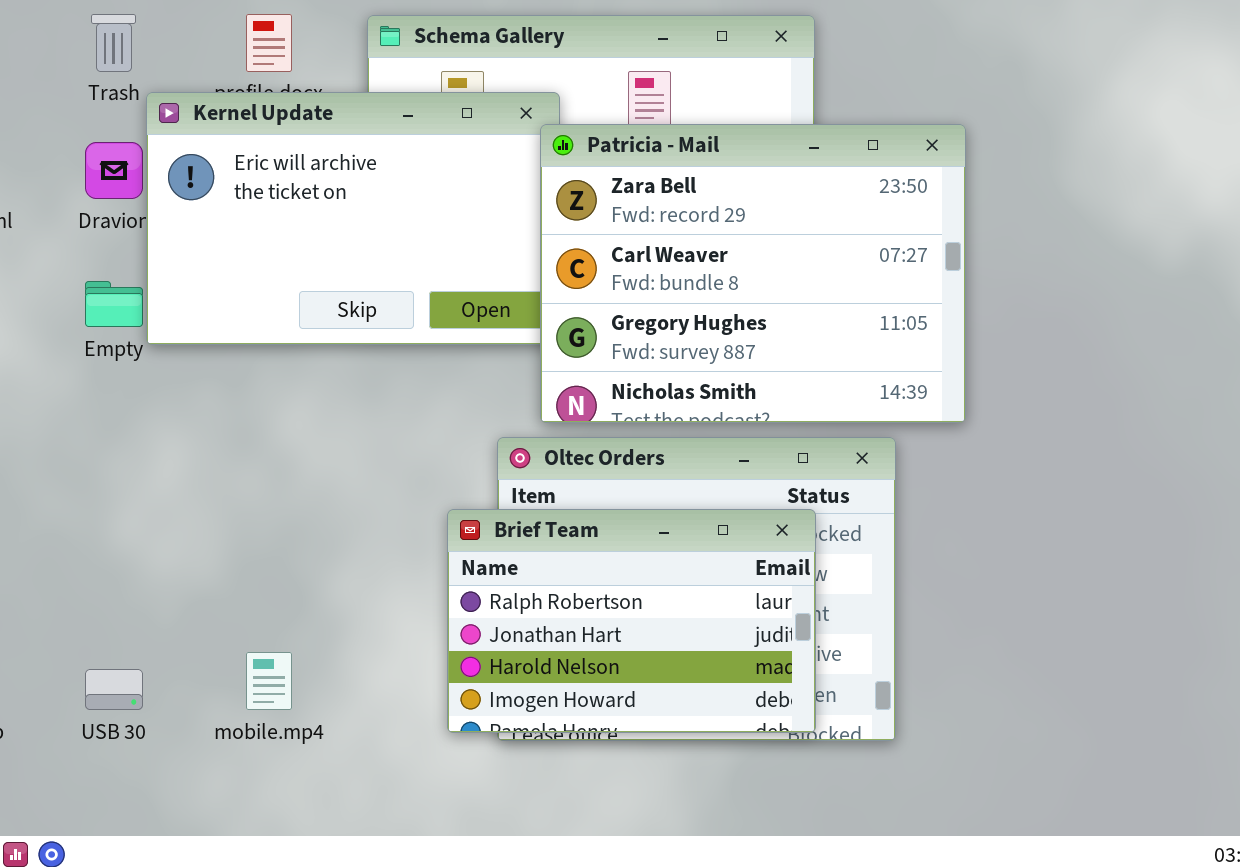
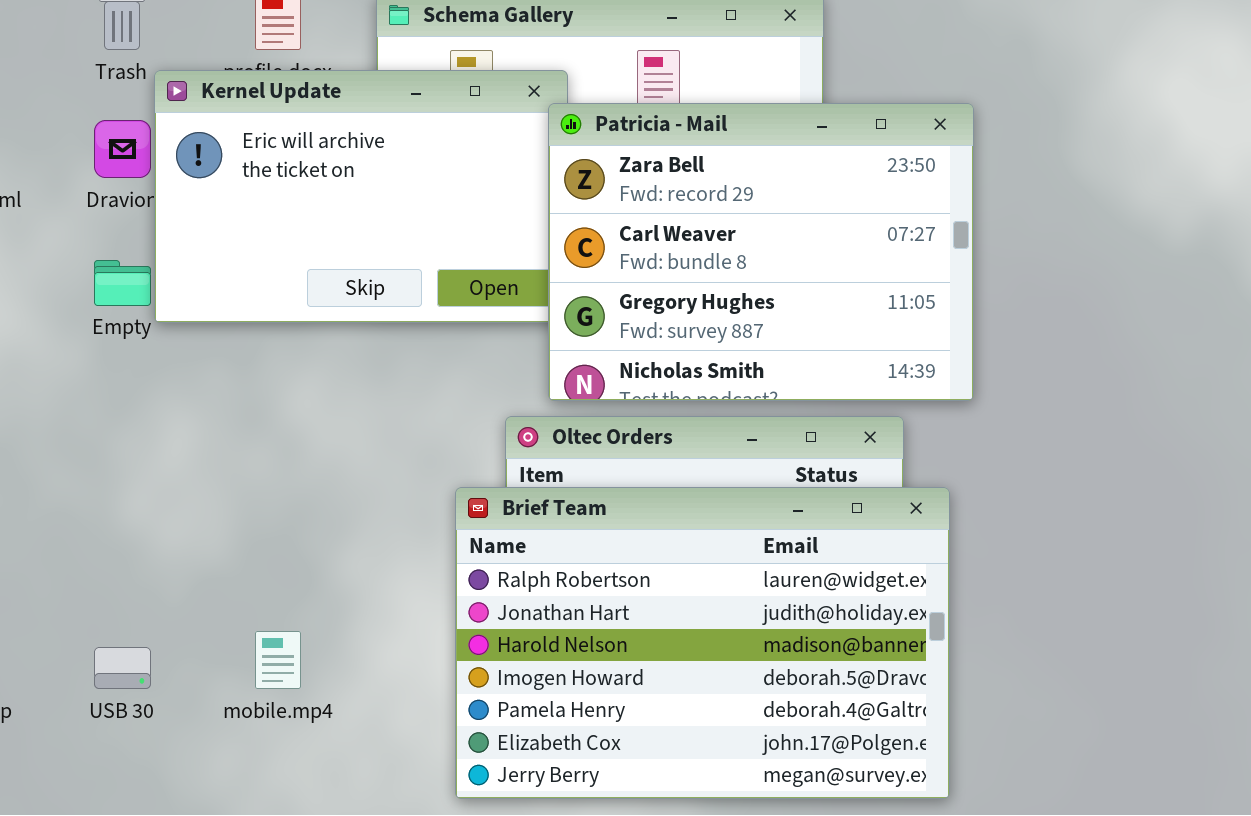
Brief Team: [447,509,816,733] -> [455,487,950,799], resized

